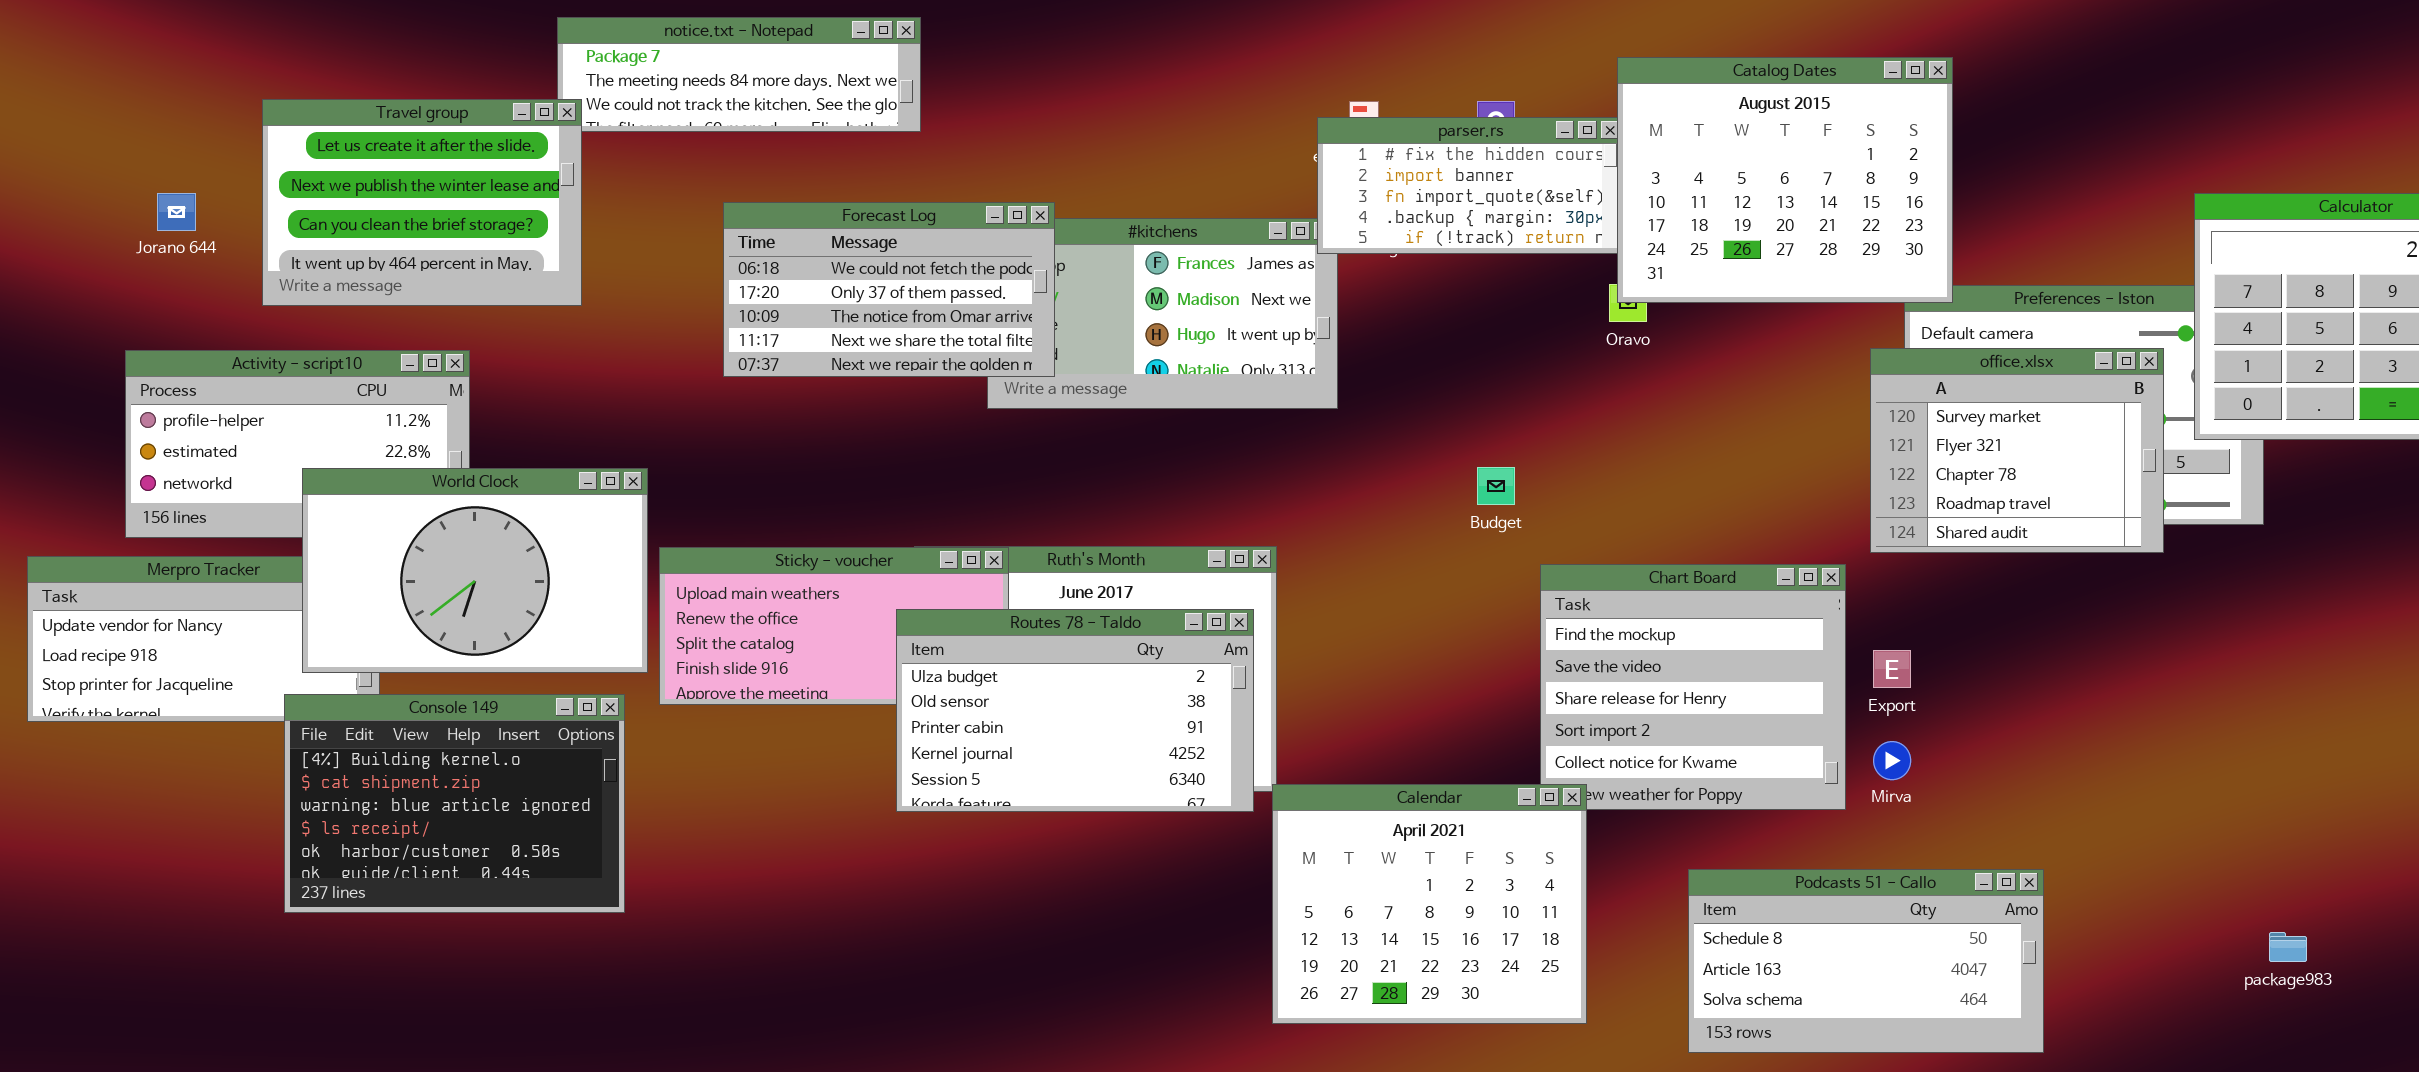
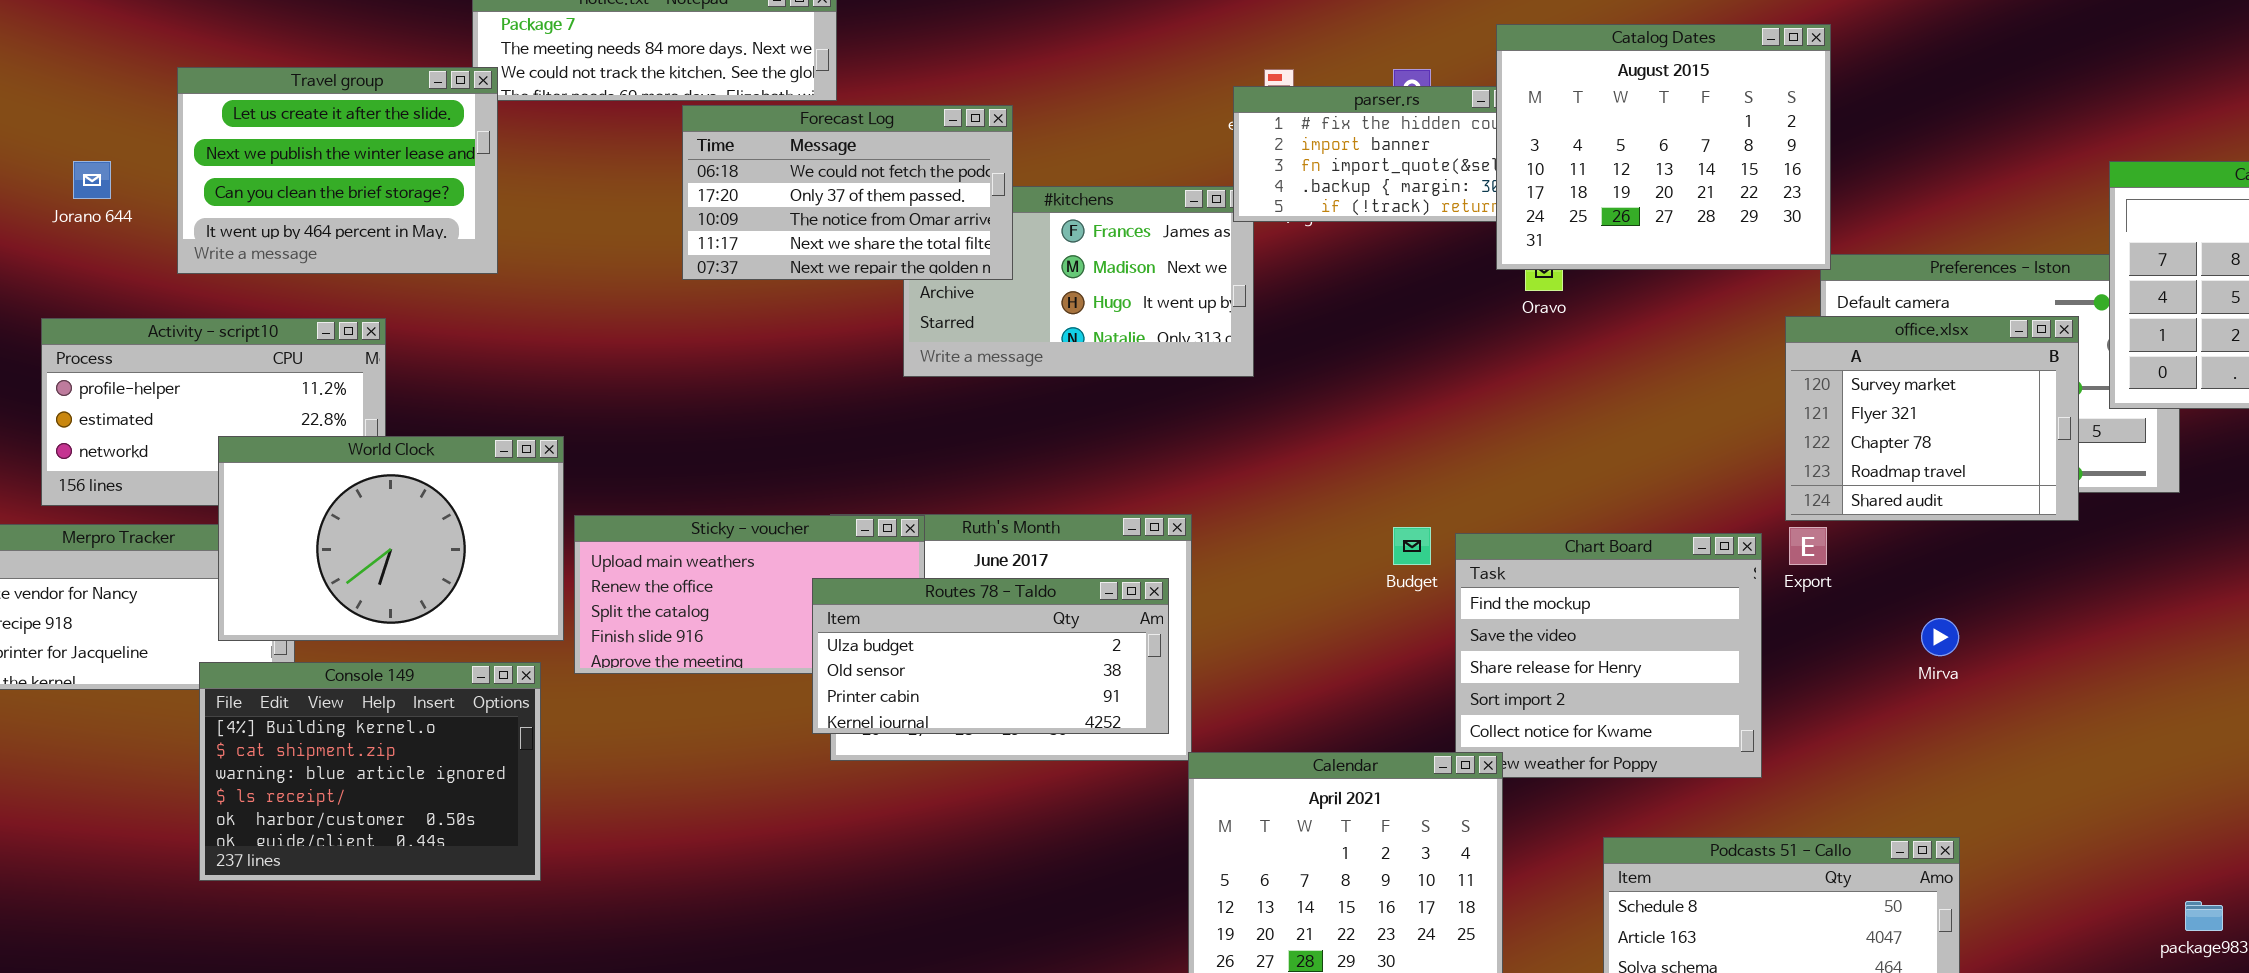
Catalog Dates: [1617,57,1953,303] -> [1496,24,1831,270], moved
Forecast Log: [723,202,1055,377] -> [682,105,1013,280], moved
Budget: [1477,467,1515,505] -> [1393,527,1431,565], moved
Routes 78 - Taldo: [896,609,1254,812] -> [812,578,1169,734], resized
Export: [1873,650,1911,688] -> [1789,527,1827,565], moved
Mirva: [1873,741,1911,780] -> [1921,618,1959,656], moved

